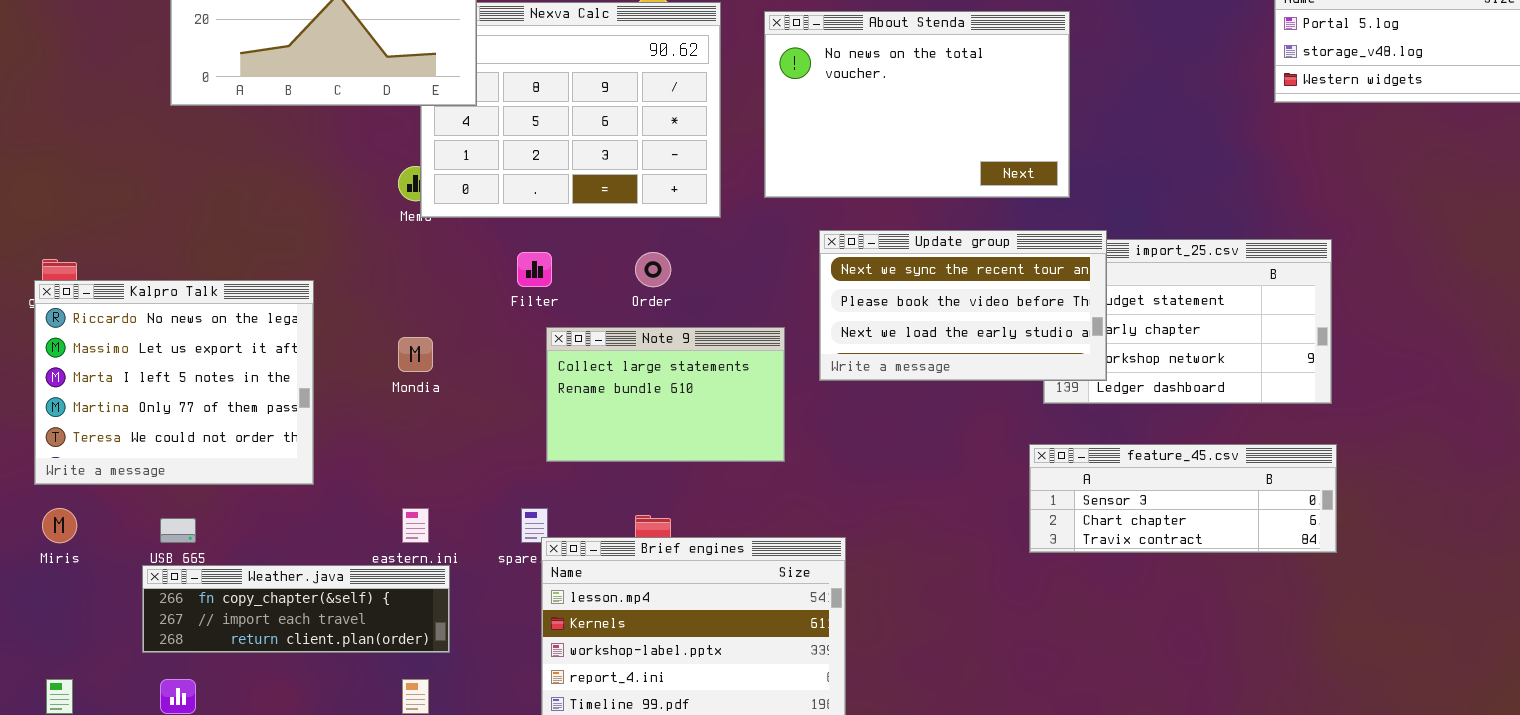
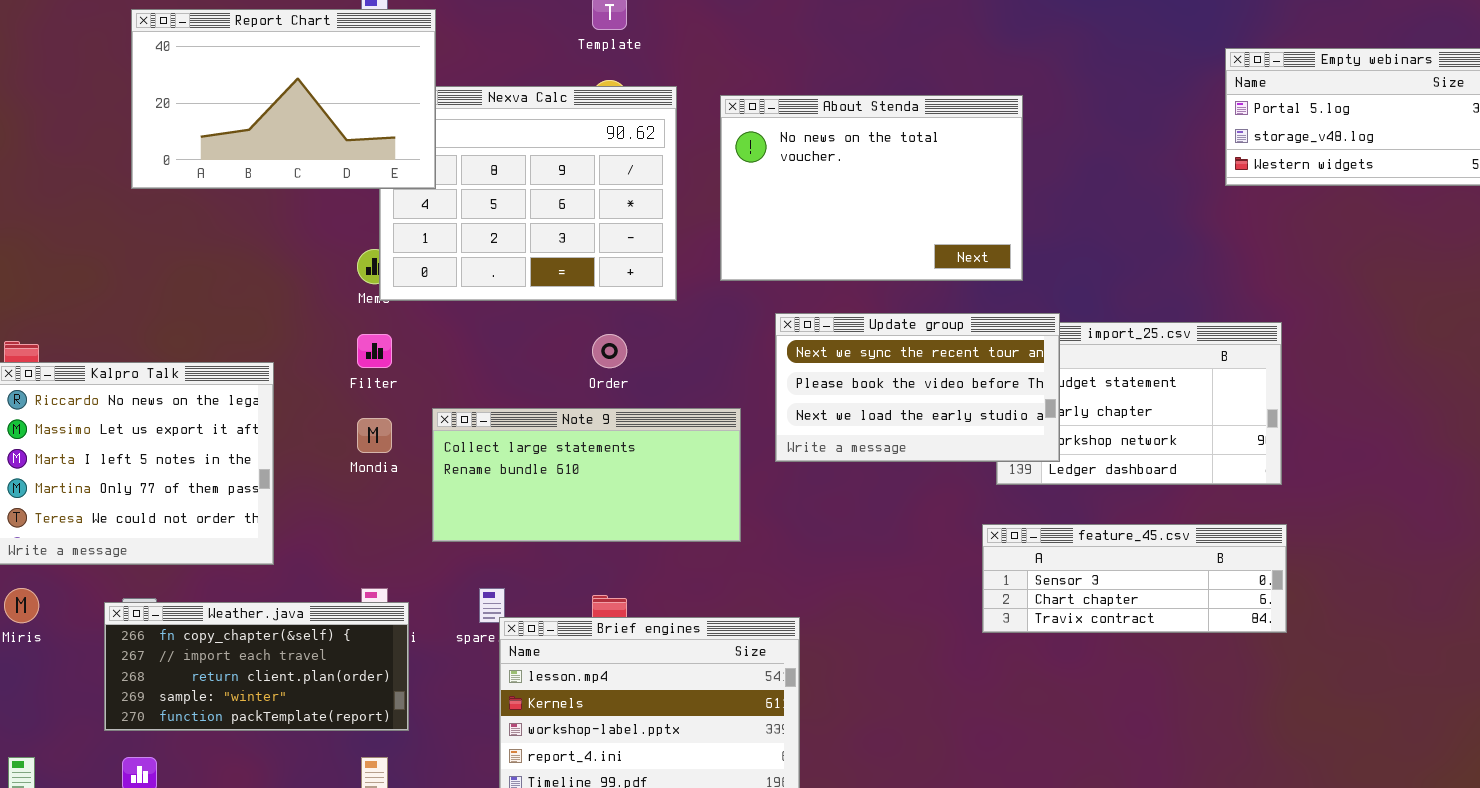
Filter: [517,252,552,287] -> [357,334,392,368], moved
Note 9: [546,327,785,462] -> [432,408,741,542], resized
Weather.java: [142,565,450,653] -> [104,602,409,731], resized

